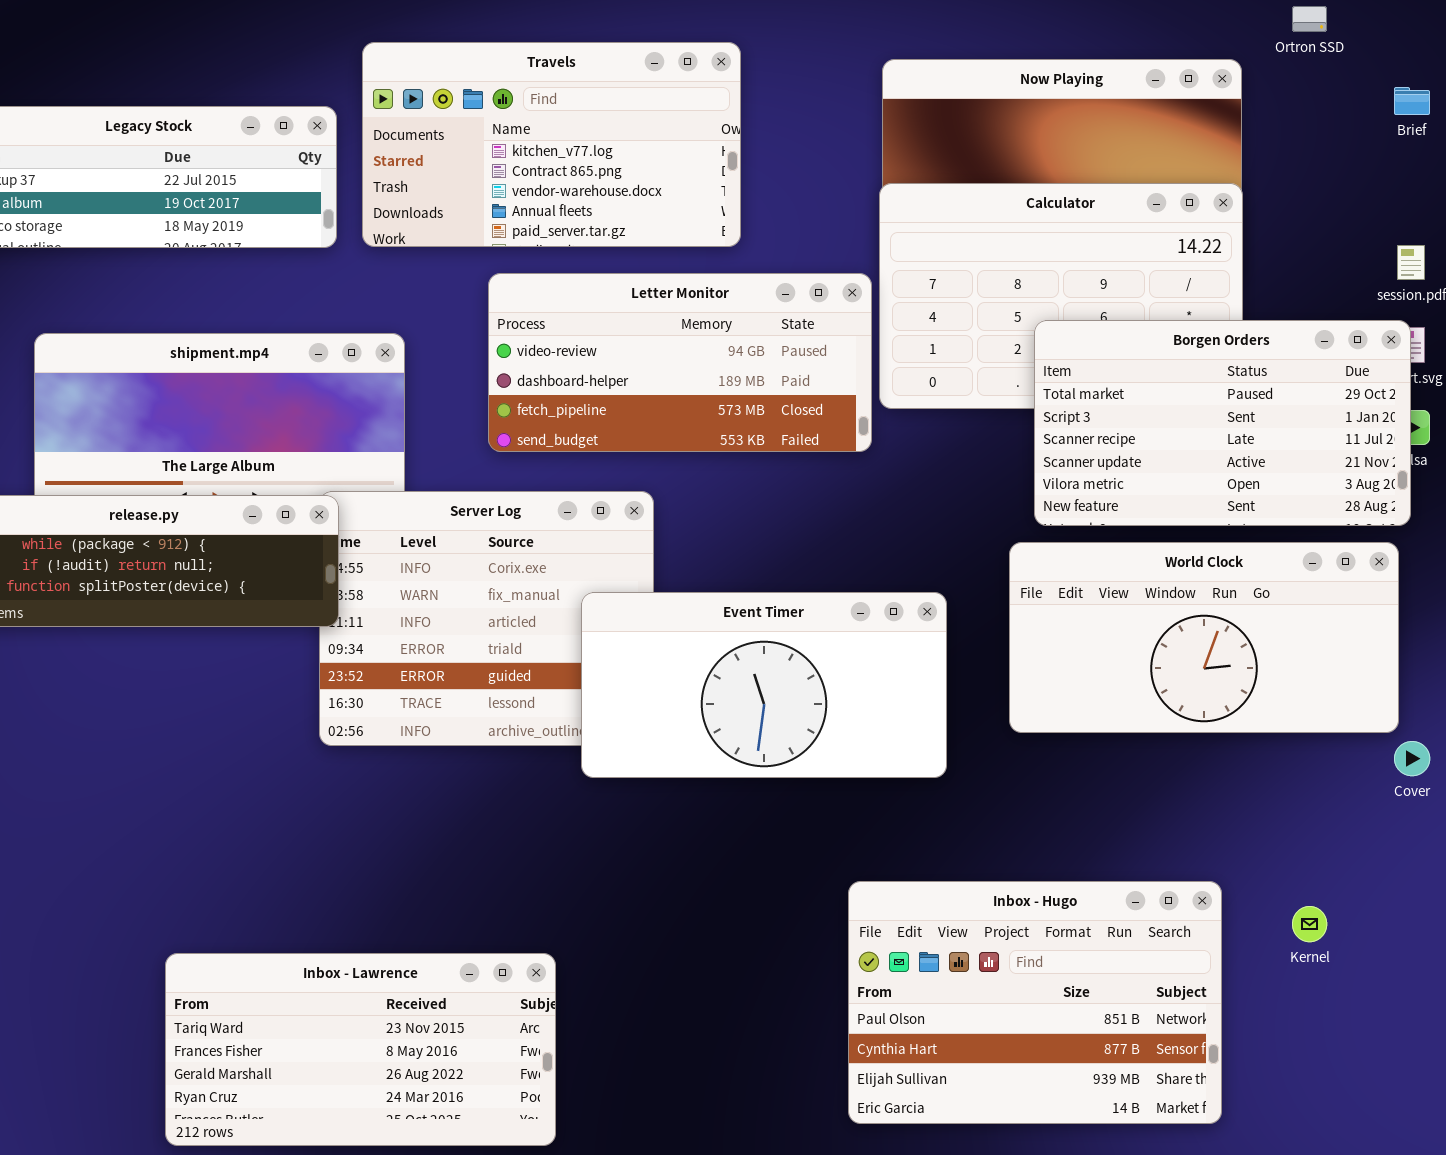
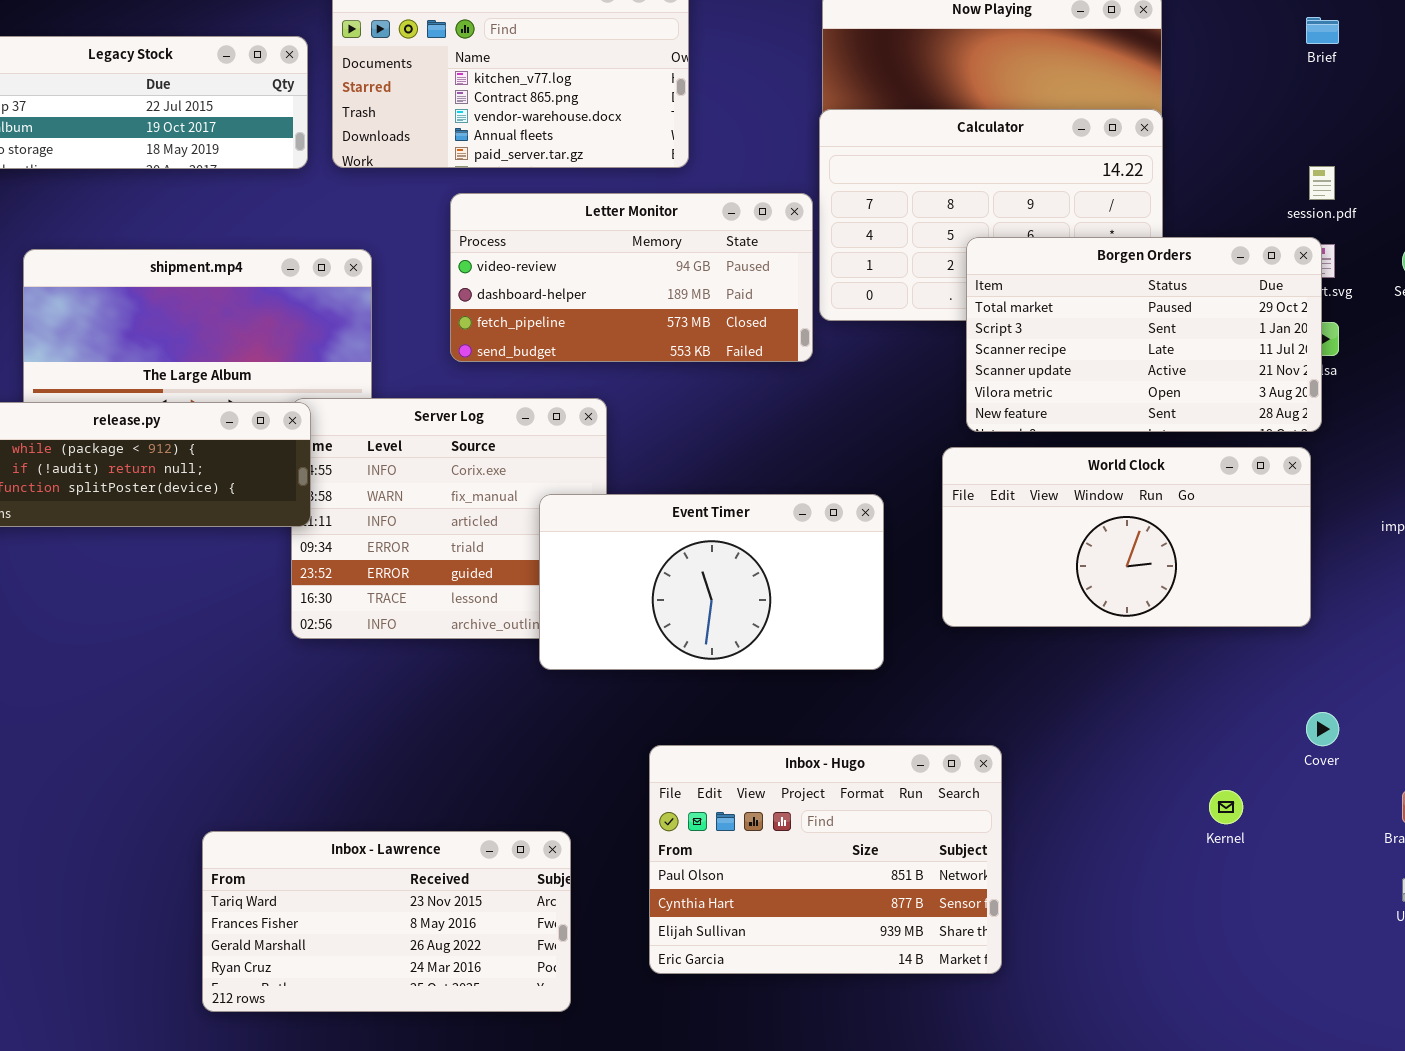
Cover: [1394,741,1430,776] -> [1306,712,1339,746], moved
Inbox - Hugo: [848,881,1222,1124] -> [649,745,1002,974], moved
Inbox - Lawrence: [165,953,556,1146] -> [202,831,571,1012], moved

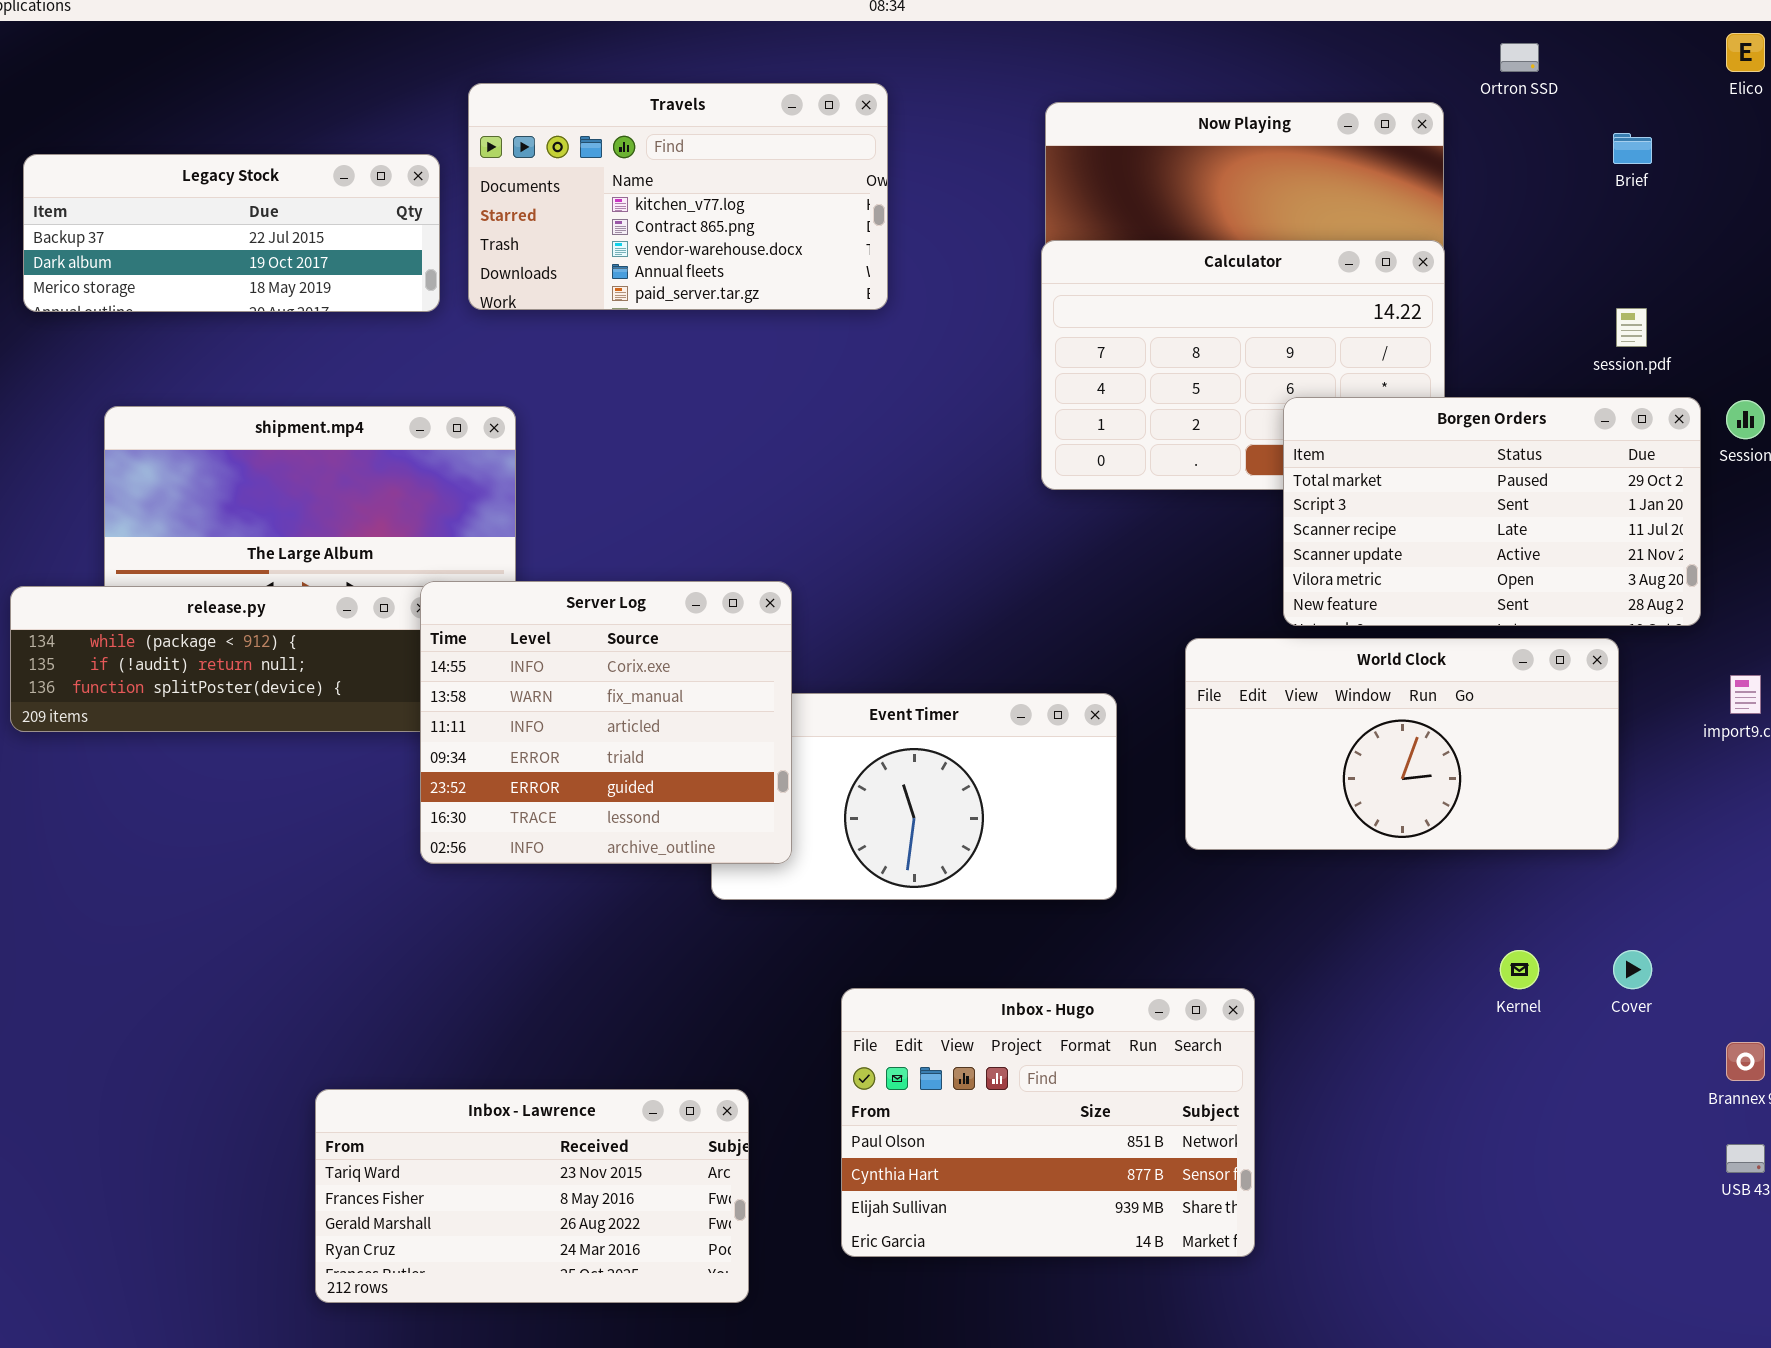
Letter Monitor: [450,193,813,362] -> none, closed
Borgen Orders: [966,237,1322,432] -> [1283,397,1701,626], moved
Server Log: [291,398,607,639] -> [420,581,792,864], raised
Kernel: [1209,790,1243,824] -> [1500,950,1539,989], moved

